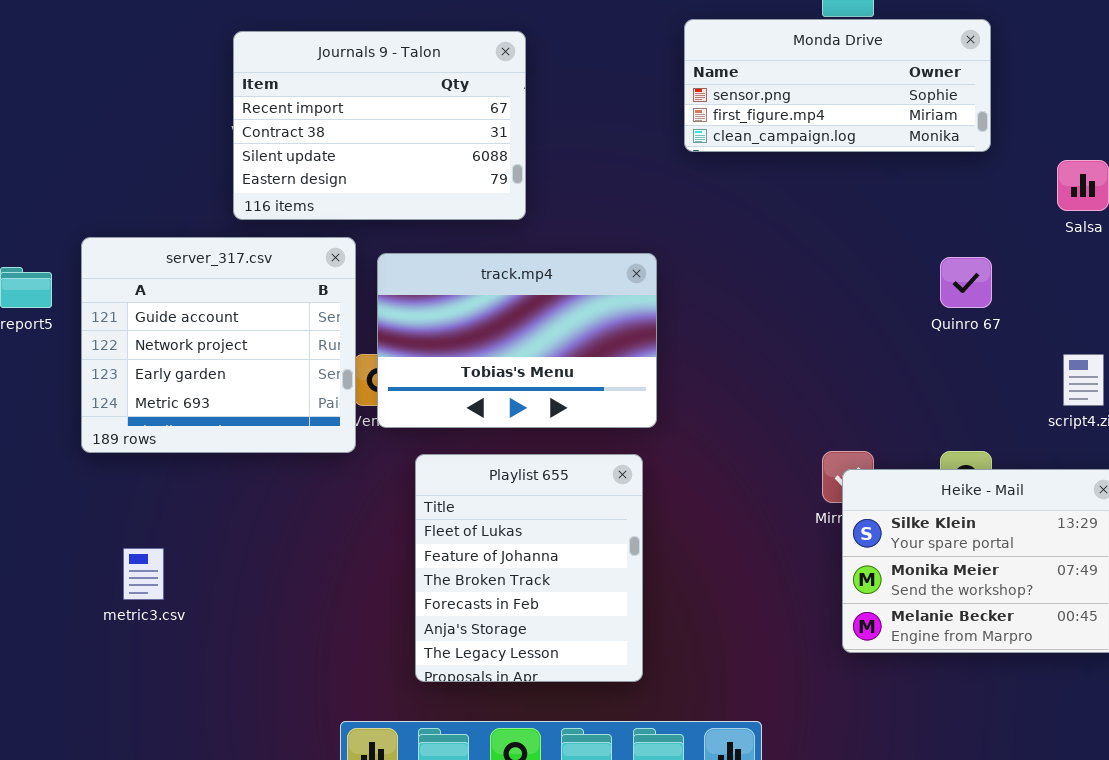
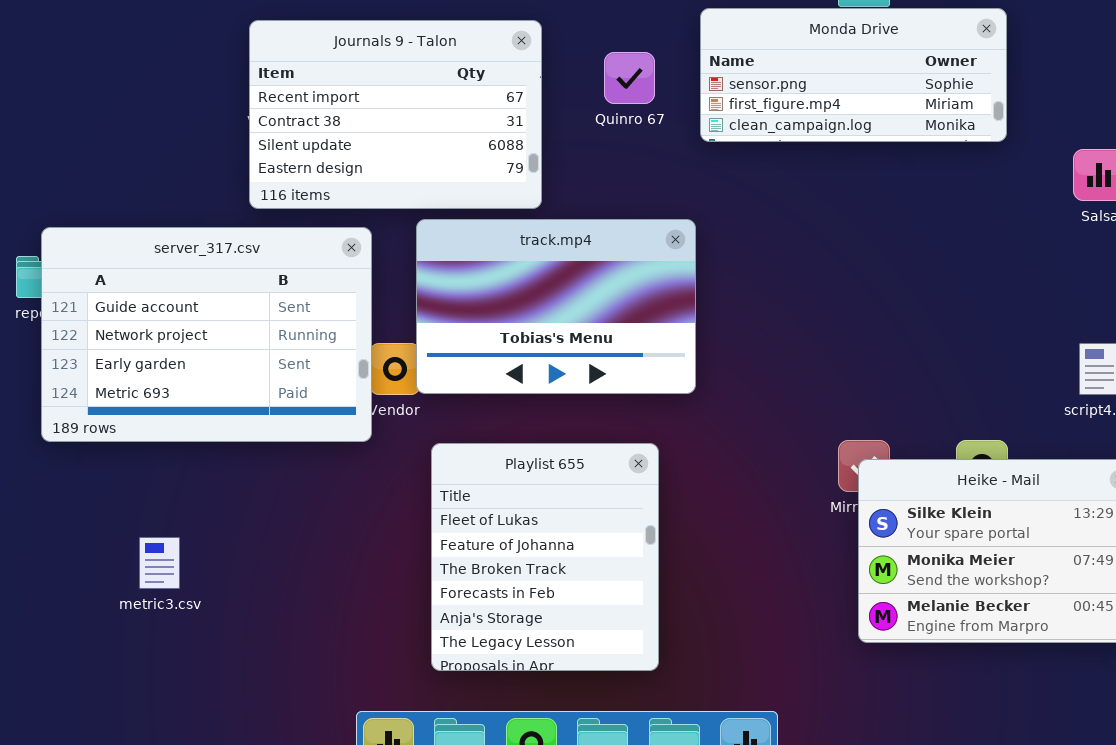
server_317.csv: [81,237,356,453] -> [41,227,372,442], resized
track.mp4: [377,253,657,428] -> [416,219,696,394], moved
Quinro 67: [940,257,992,308] -> [604,52,655,104], moved

